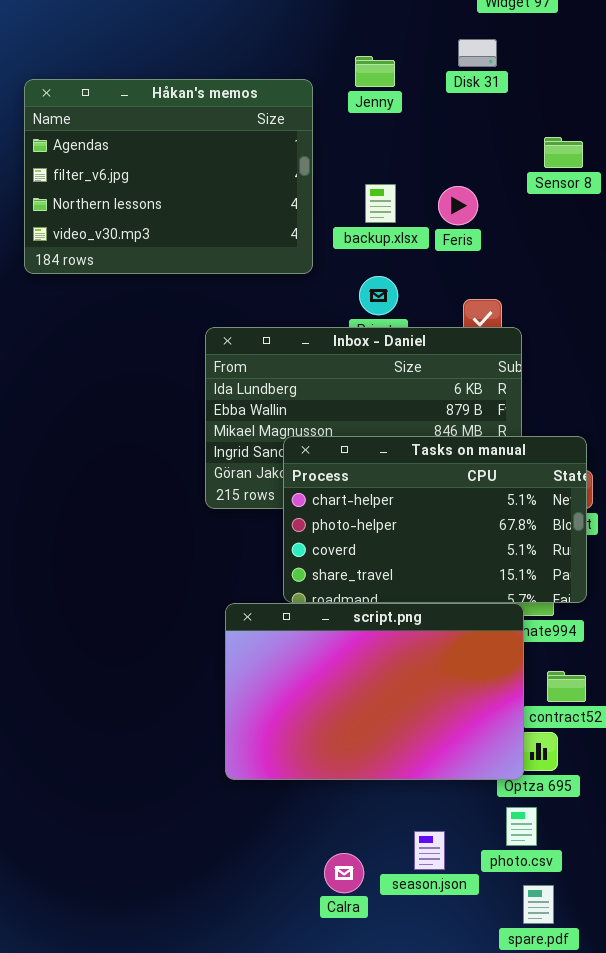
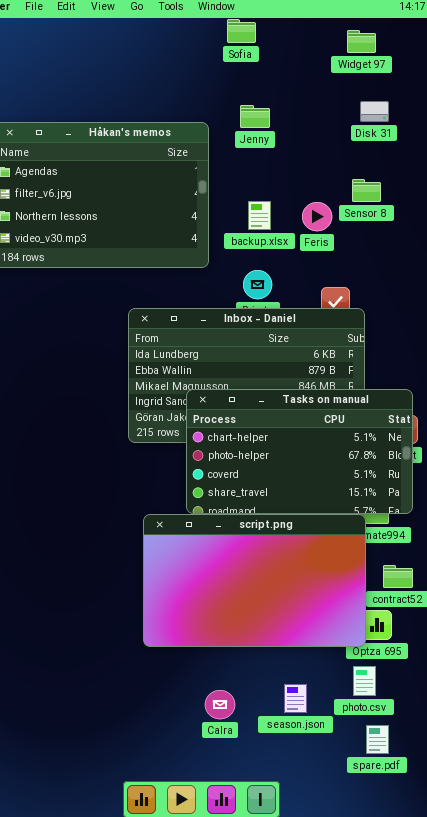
Disk 31: [458,39,497,67] -> [360,101,389,122], moved
Sensor 8: [544,137,583,168] -> [352,179,381,202], moved
Calra: [324,853,364,893] -> [205,690,235,719], moved

